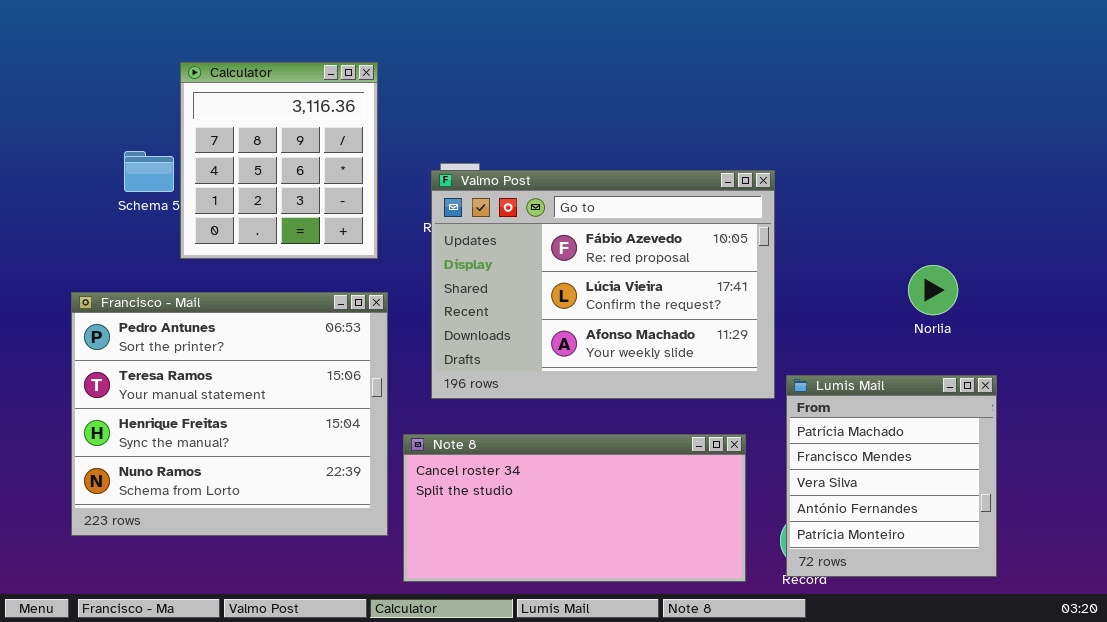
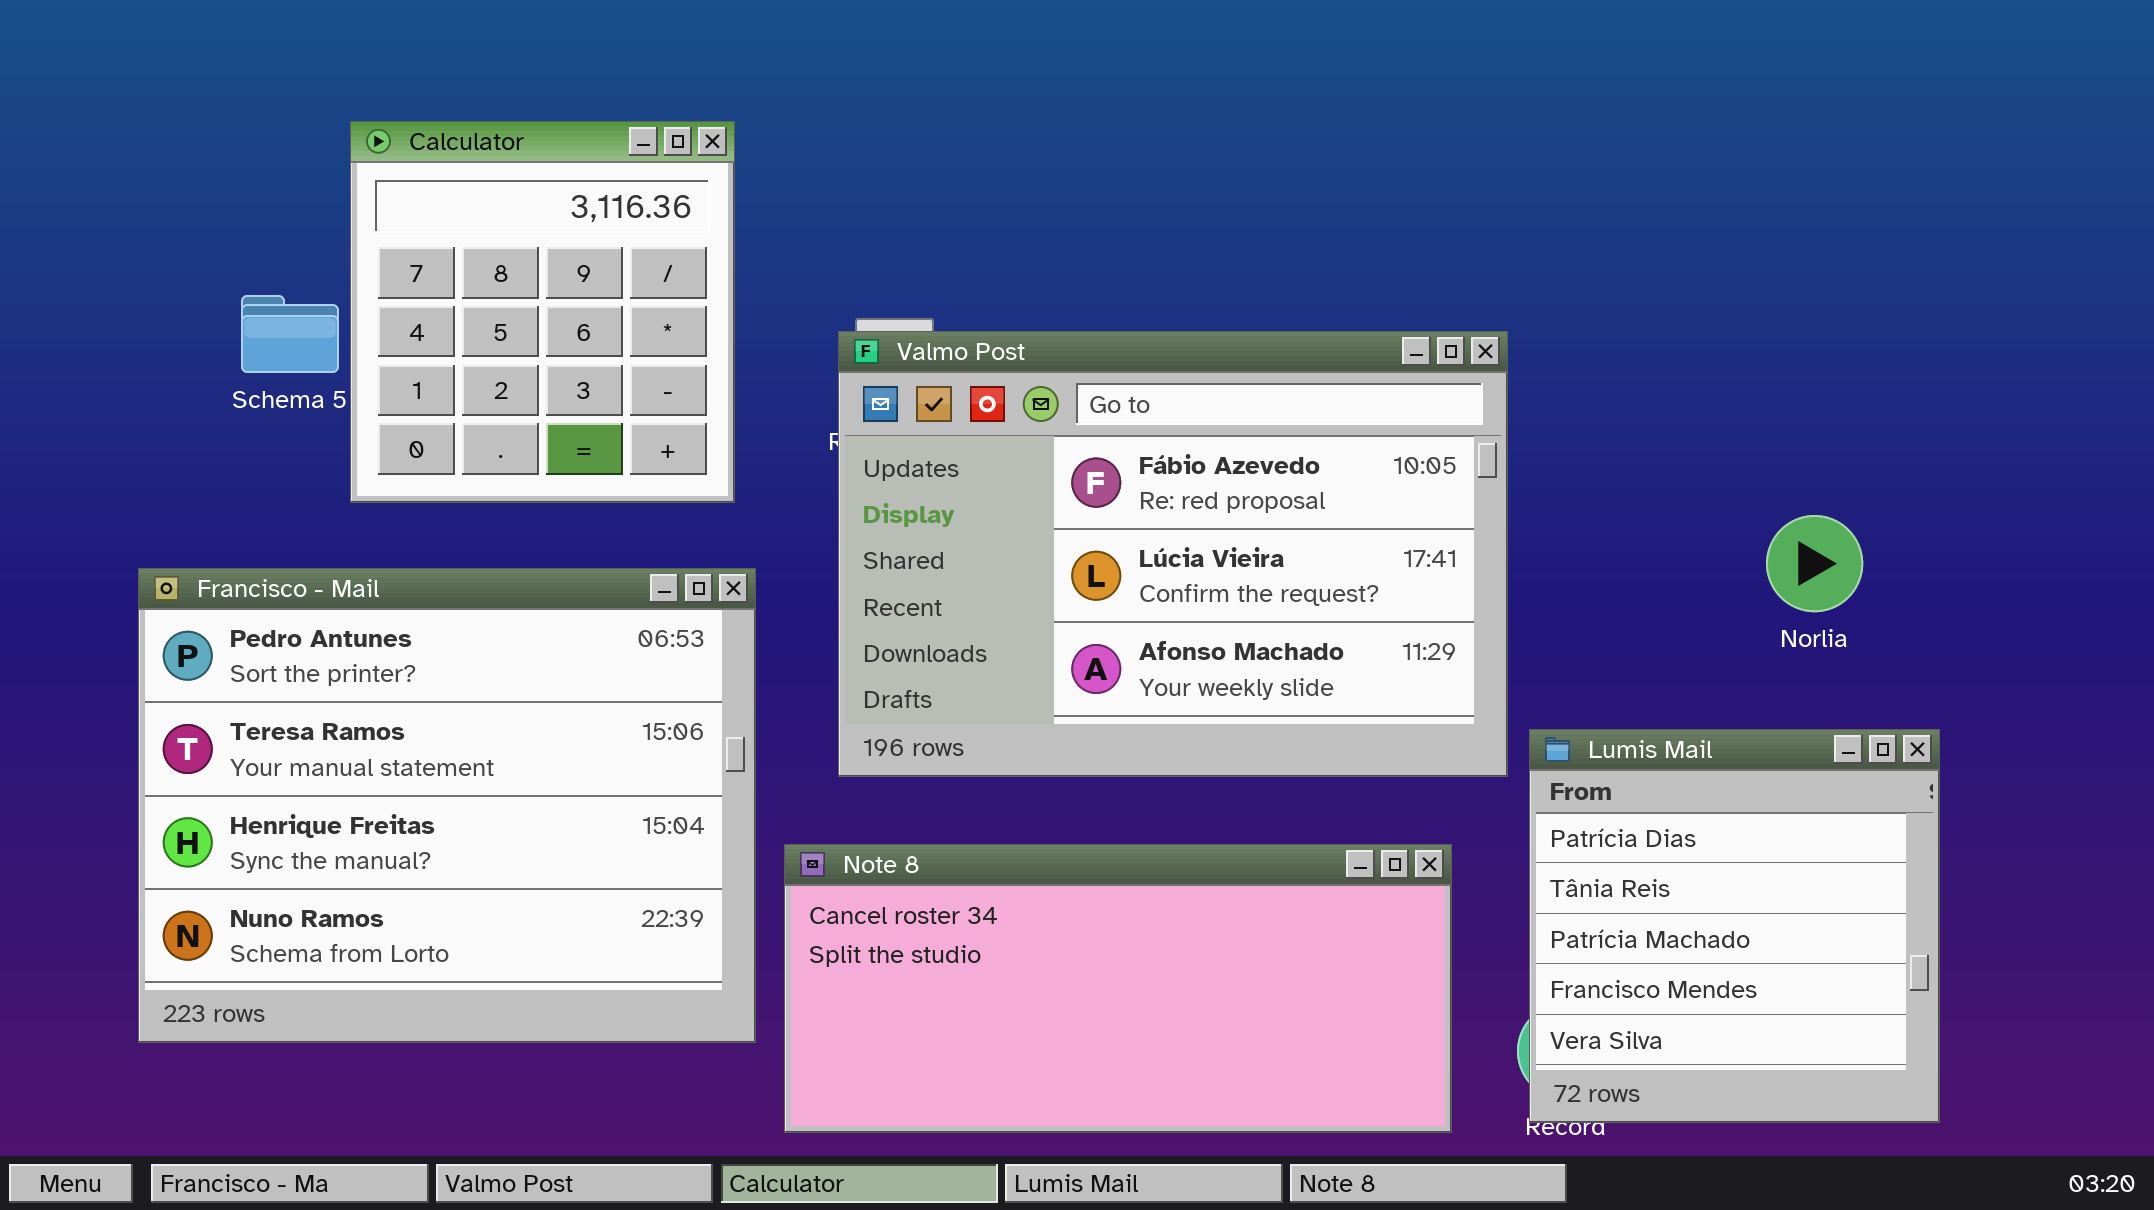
Lumis Mail: [786,375,997,577] -> [1529,729,1940,1123], scrolled up 2 rows

